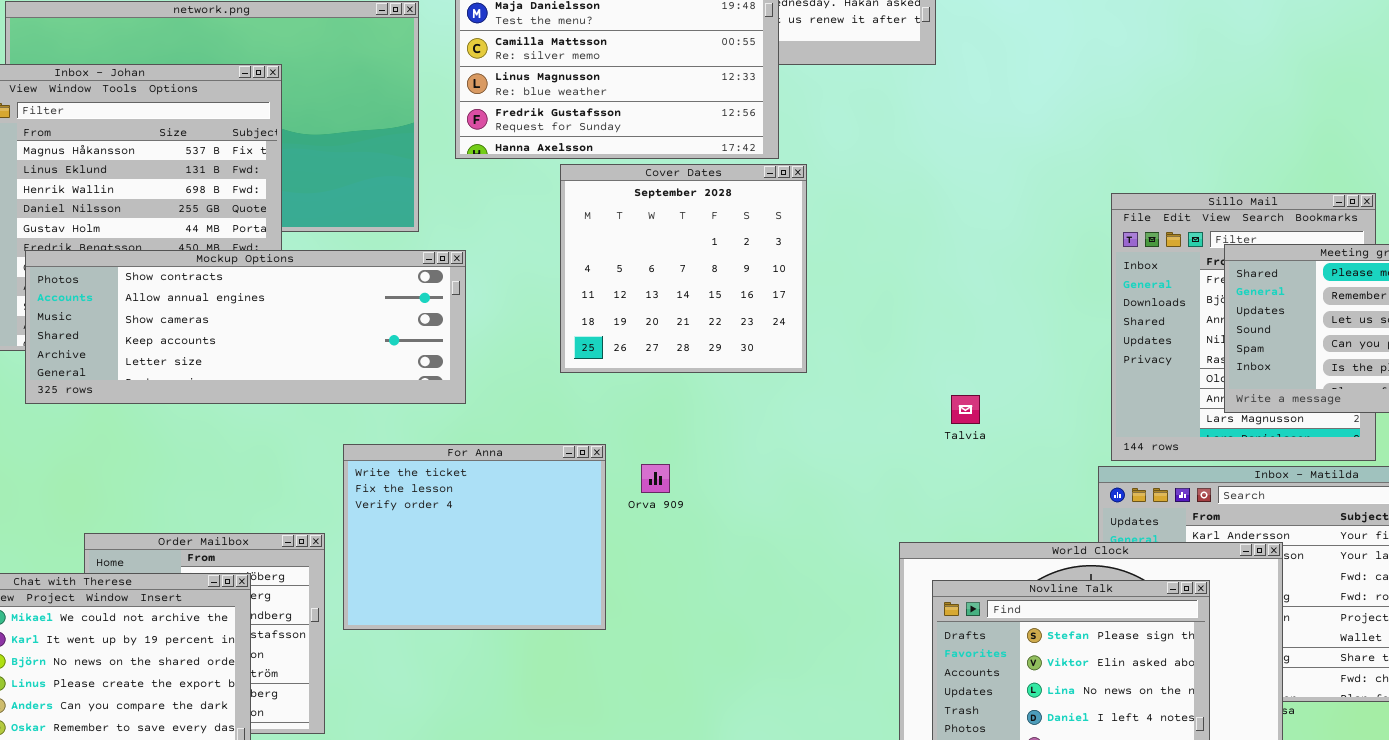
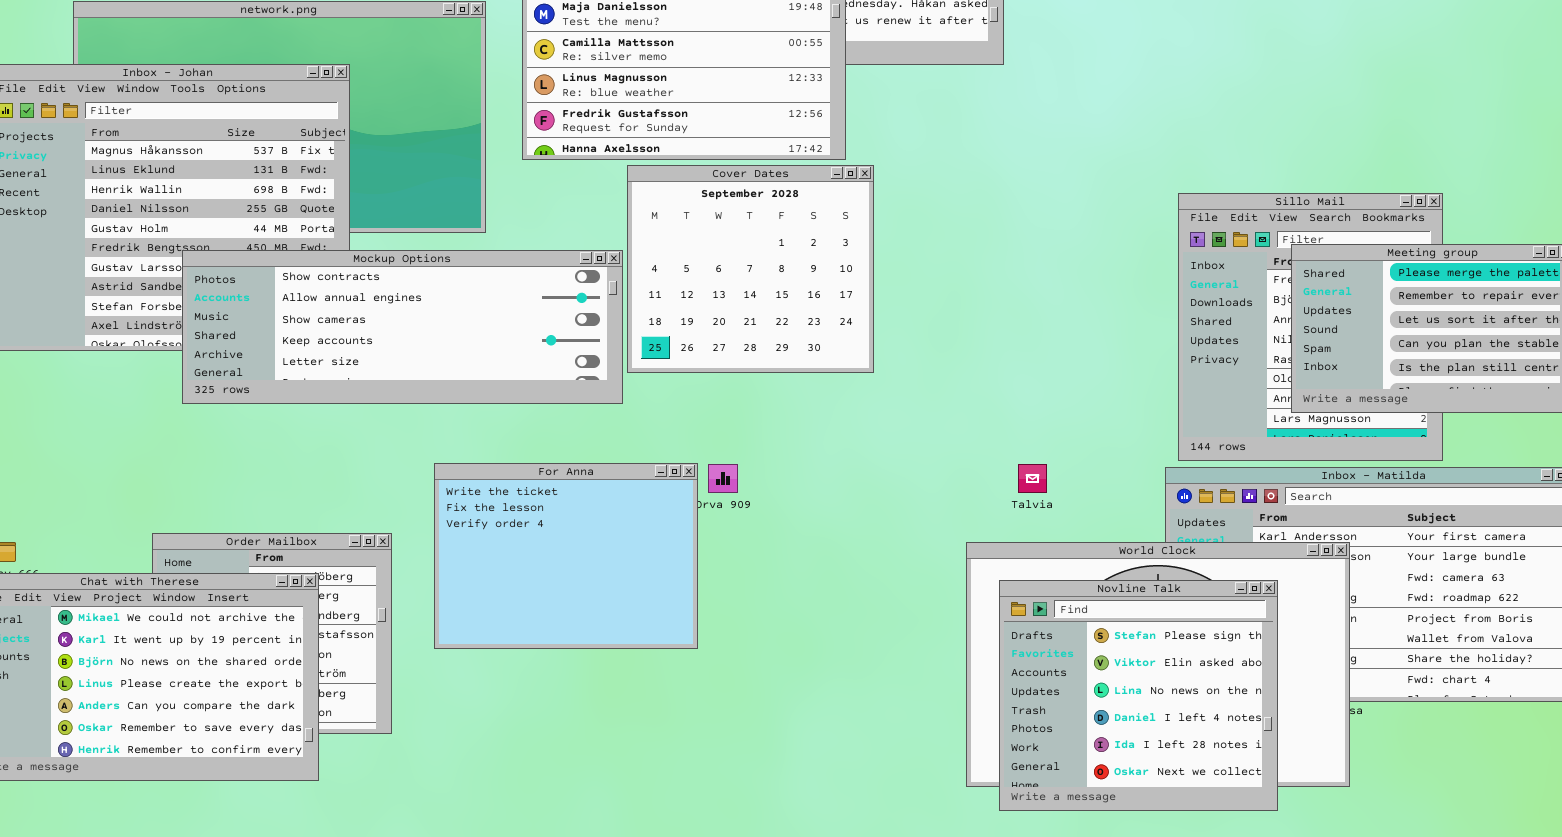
Mockup Options: [25,250,466,404] -> [182,250,623,404], moved
Talvia: [951,395,980,424] -> [1018,464,1047,493], moved
For Anna: [343,444,606,630] -> [434,463,698,649], moved

